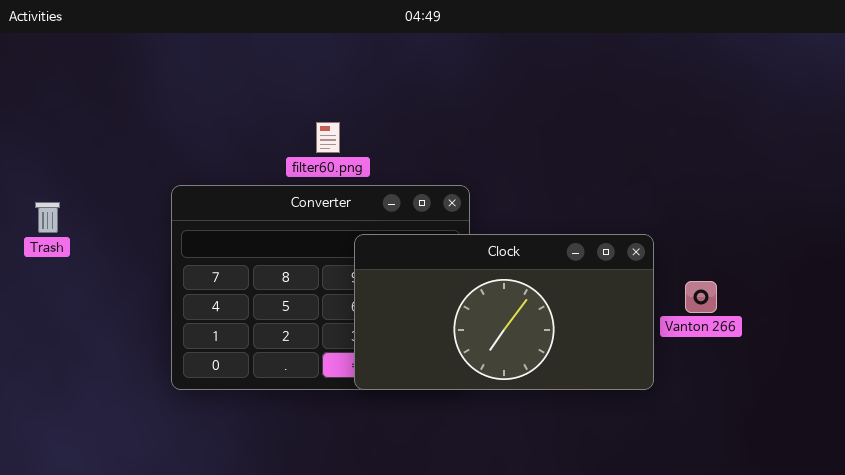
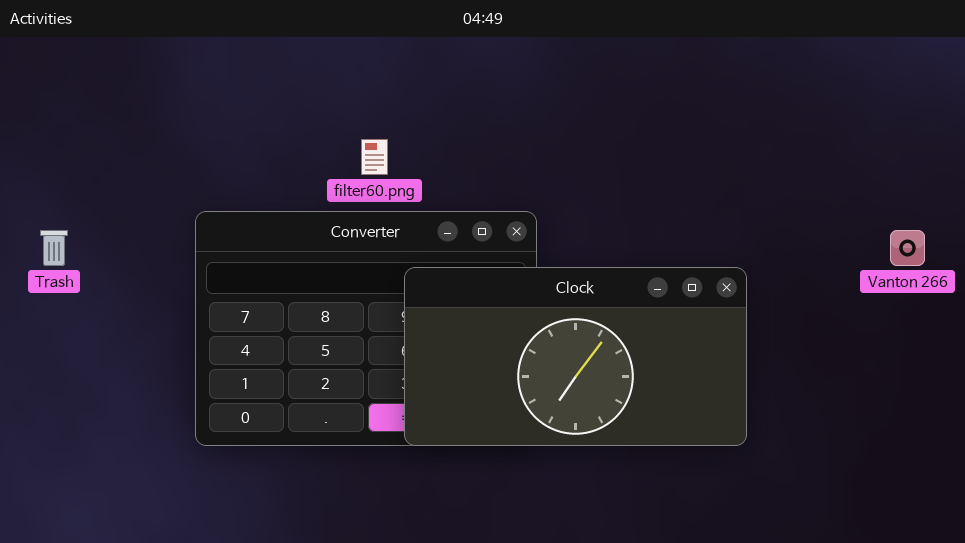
Vanton 266: [685,281,717,313] -> [890,230,925,266], moved

